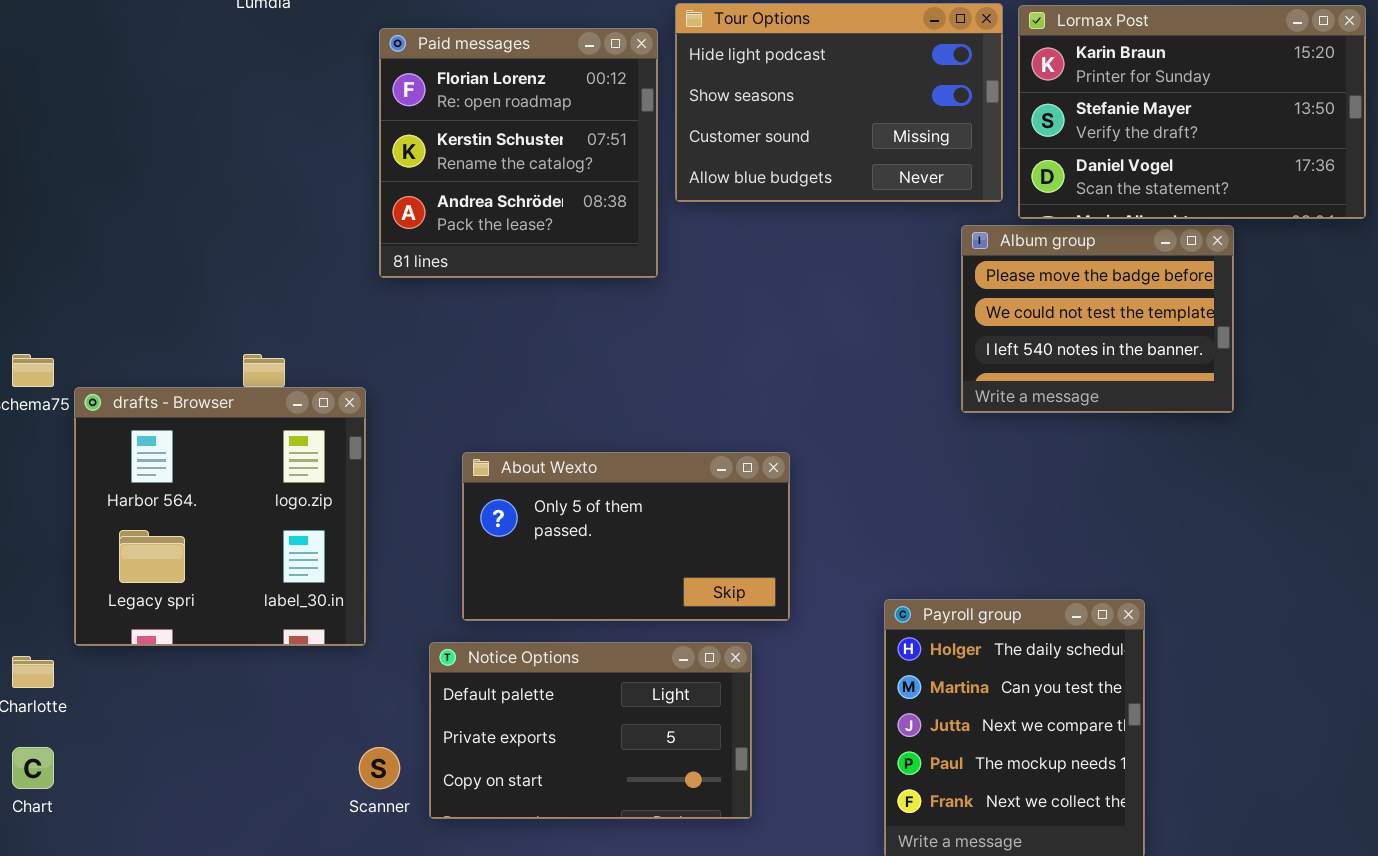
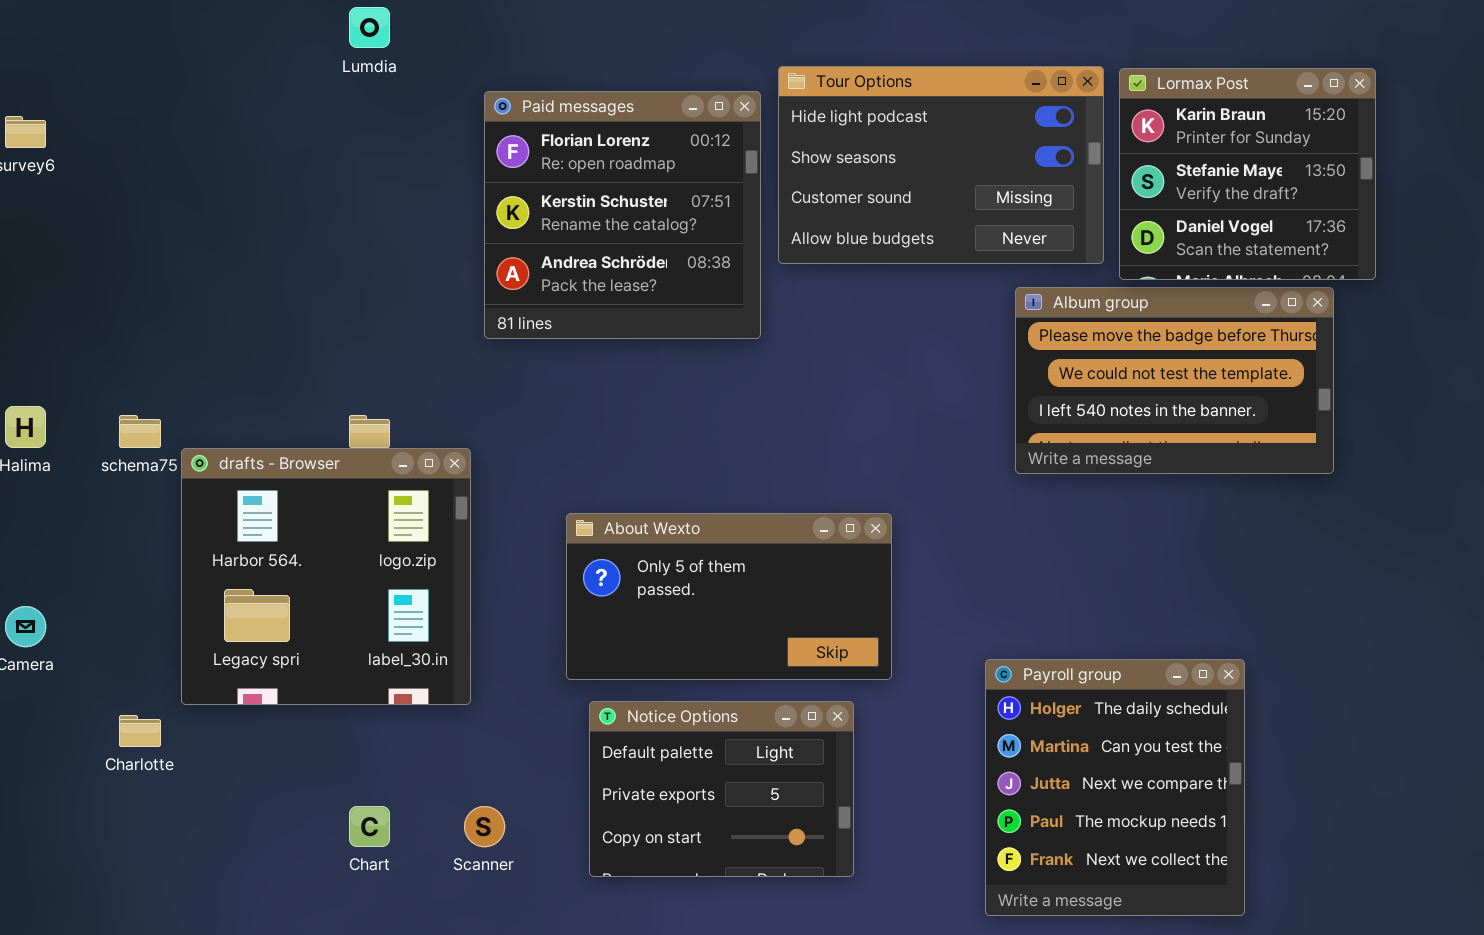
Lormax Post: [1018,5,1366,219] -> [1119,68,1376,280], resized
Album group: [961,225,1234,413] -> [1015,287,1334,474], resized
Notice Options: [429,642,752,819] -> [589,701,854,877], resized
Chart: [12,747,54,789] -> [349,806,390,847], moved

